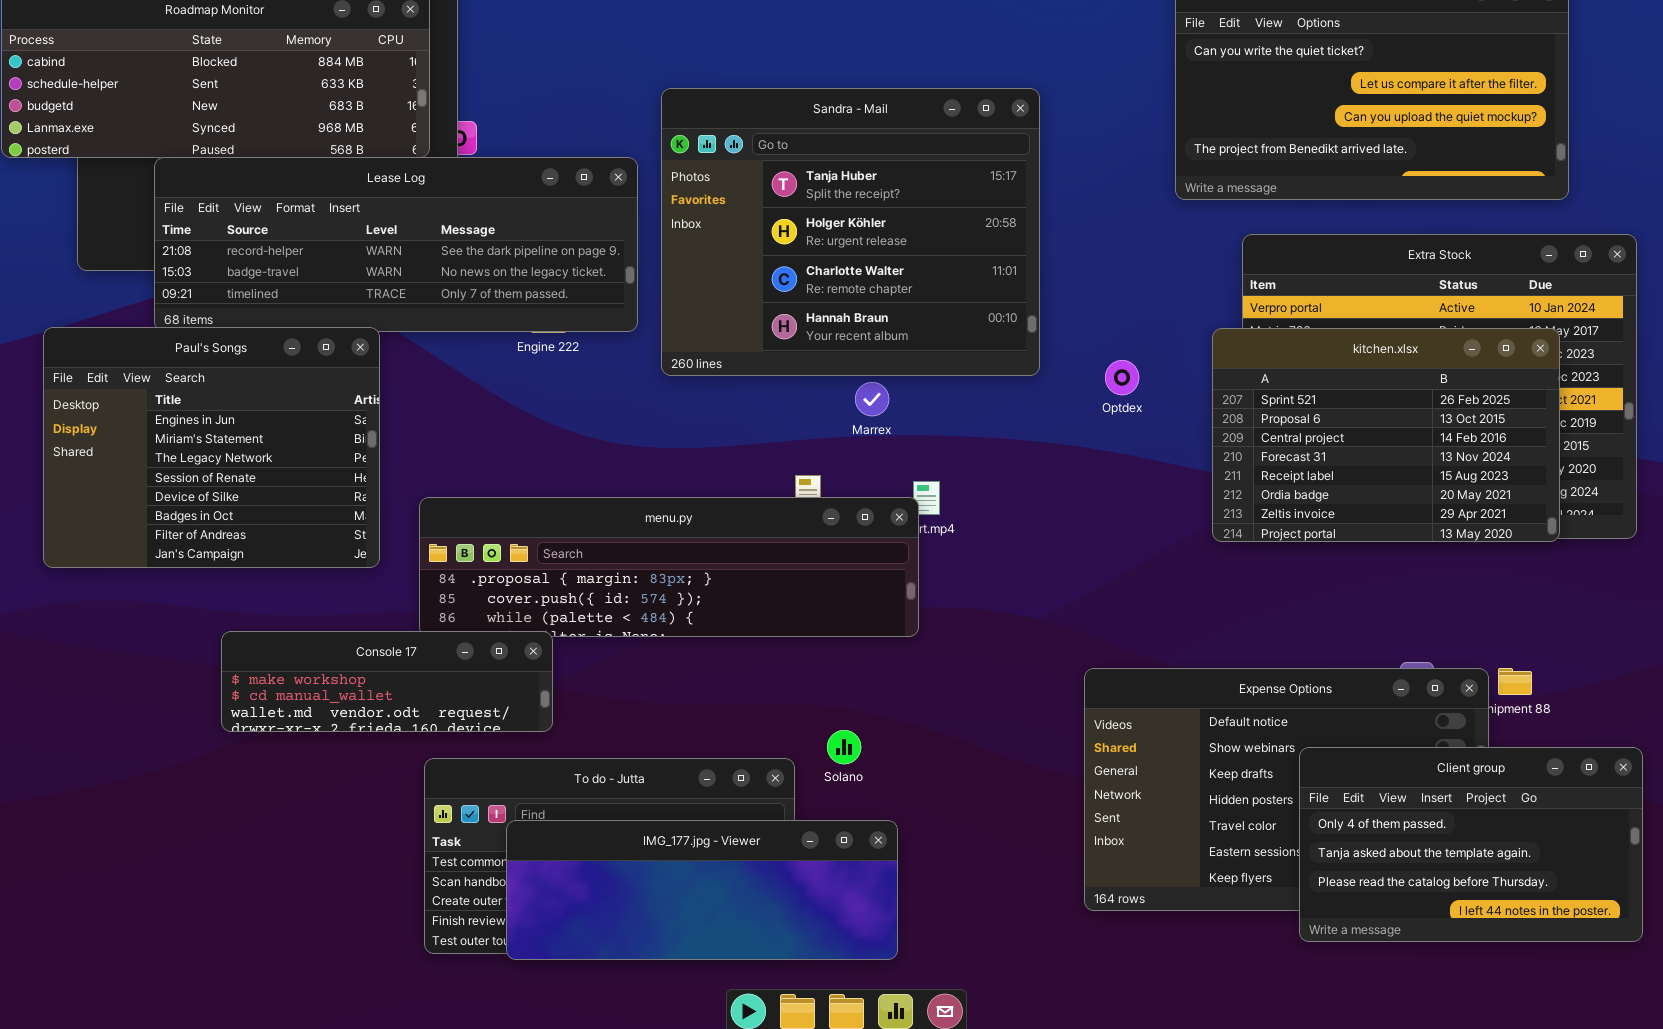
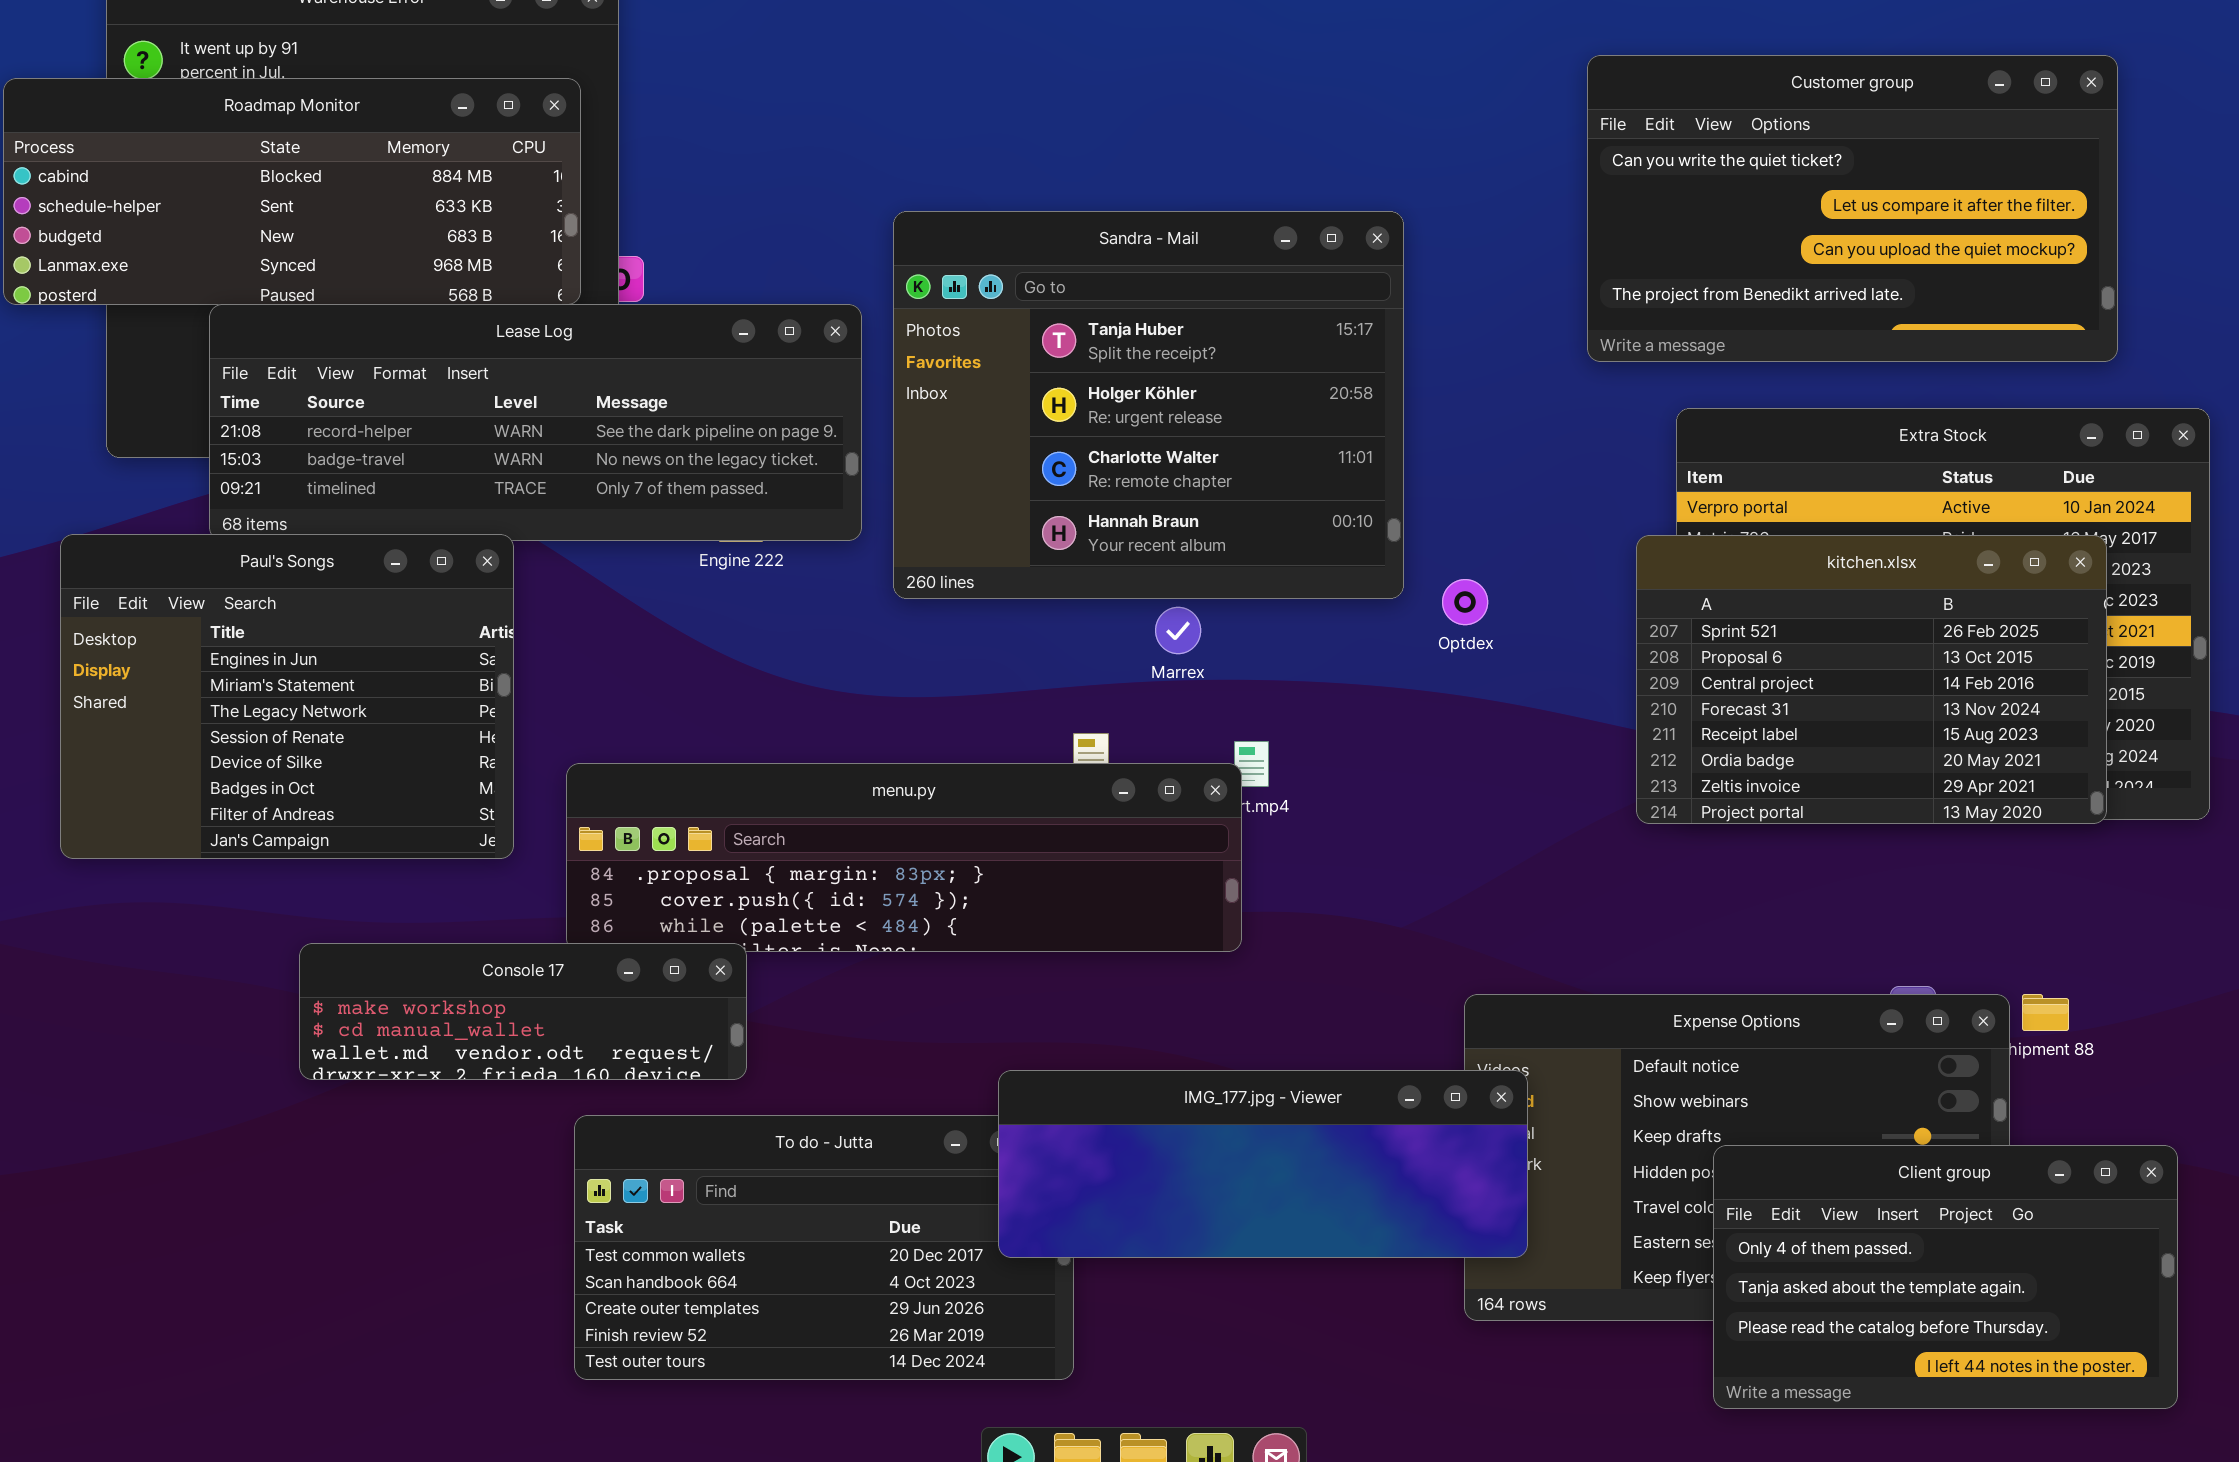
Optdex: [1105,360,1139,395] -> [1442,579,1488,625], moved
Client group: [1299,747,1643,942] -> [1713,1145,2178,1409], moved
IMG_177.jpg - Viewer: [506,820,898,960] -> [998,1070,1528,1258], moved

